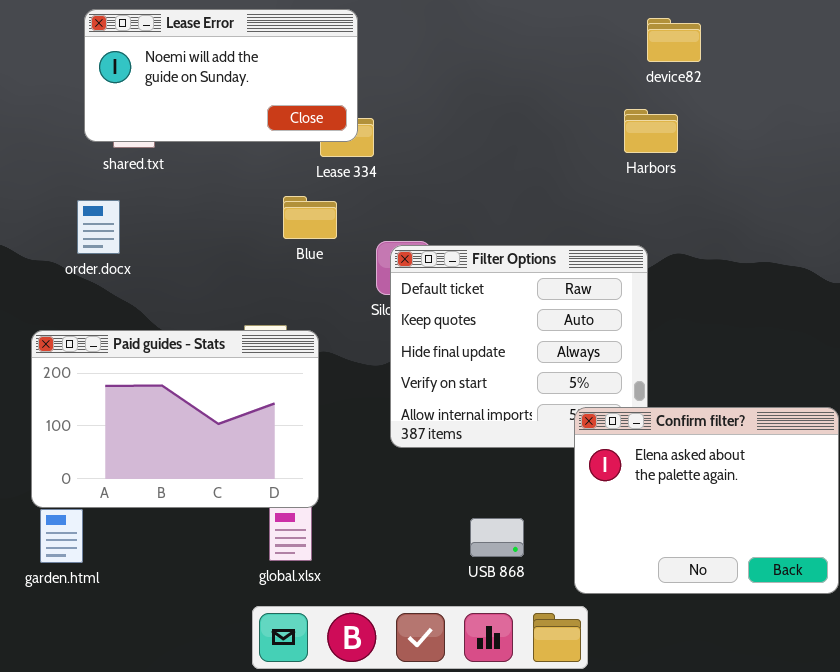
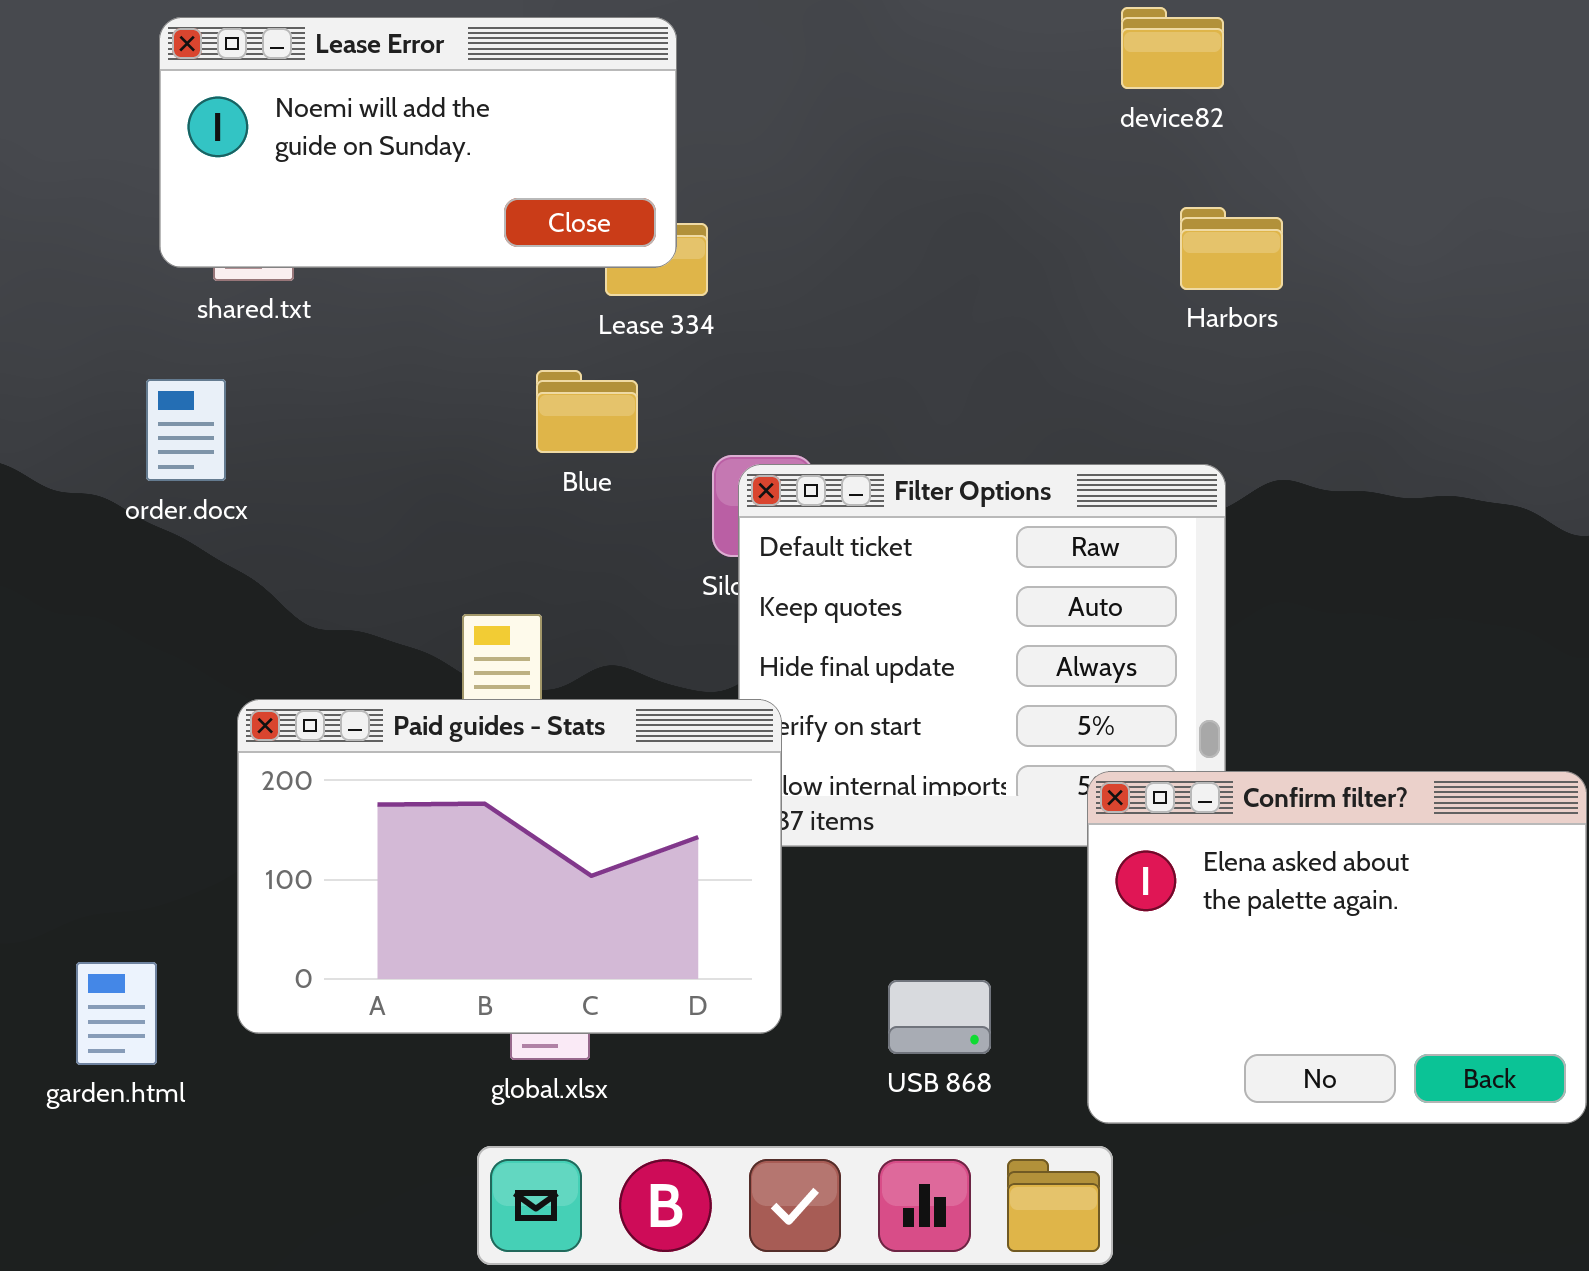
device82: [647,18,701,62] -> [1121,7,1224,89], moved
Paid guides - Stats: [31,330,319,508] -> [237,699,782,1034], moved

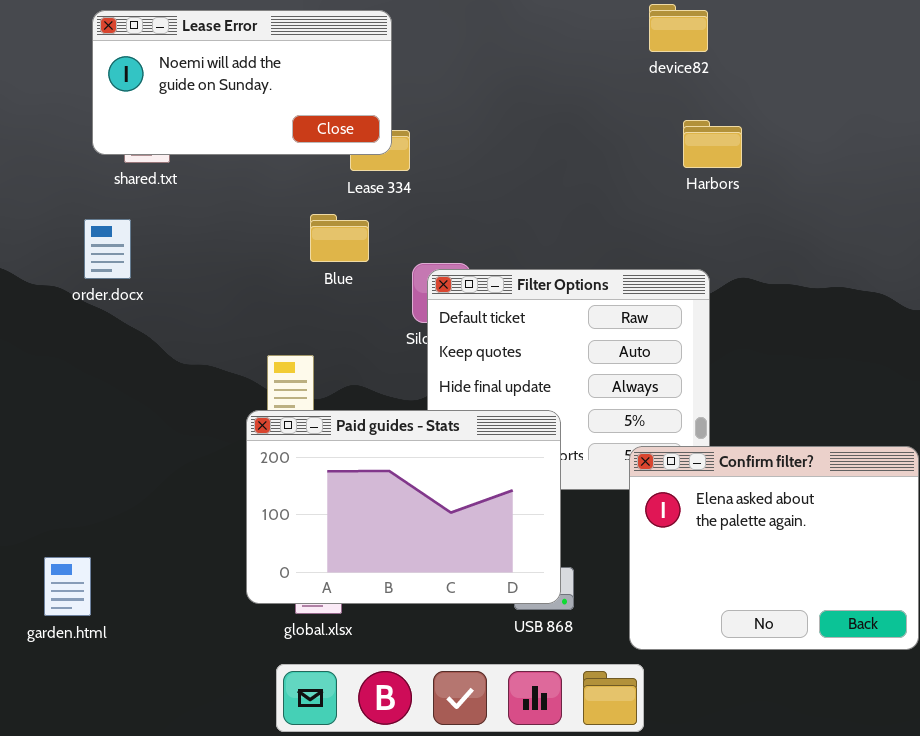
Paid guides - Stats: [237,699,782,1034] -> [246,410,561,604], moved

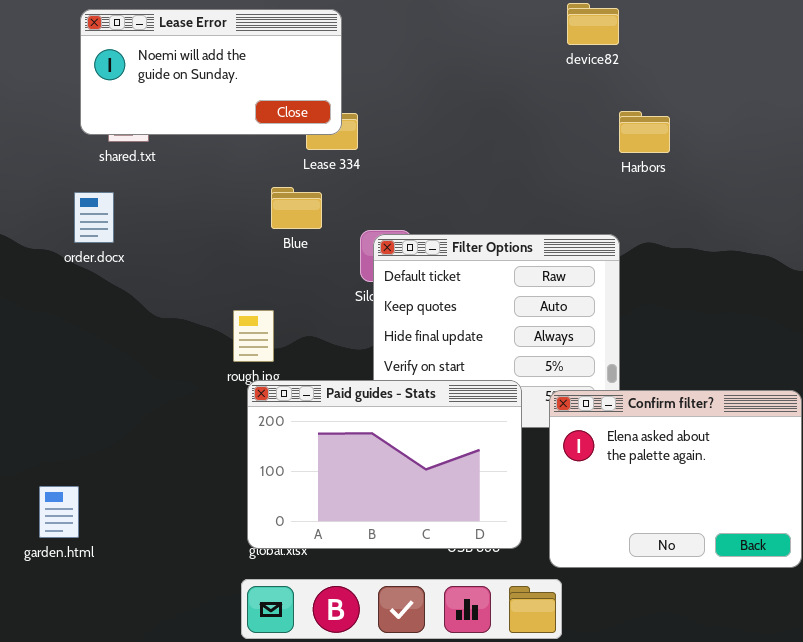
Harbors: [683,120,742,168] -> [619,111,670,153], moved
Paid guides - Stats: [246,410,561,604] -> [247,380,522,549], moved

